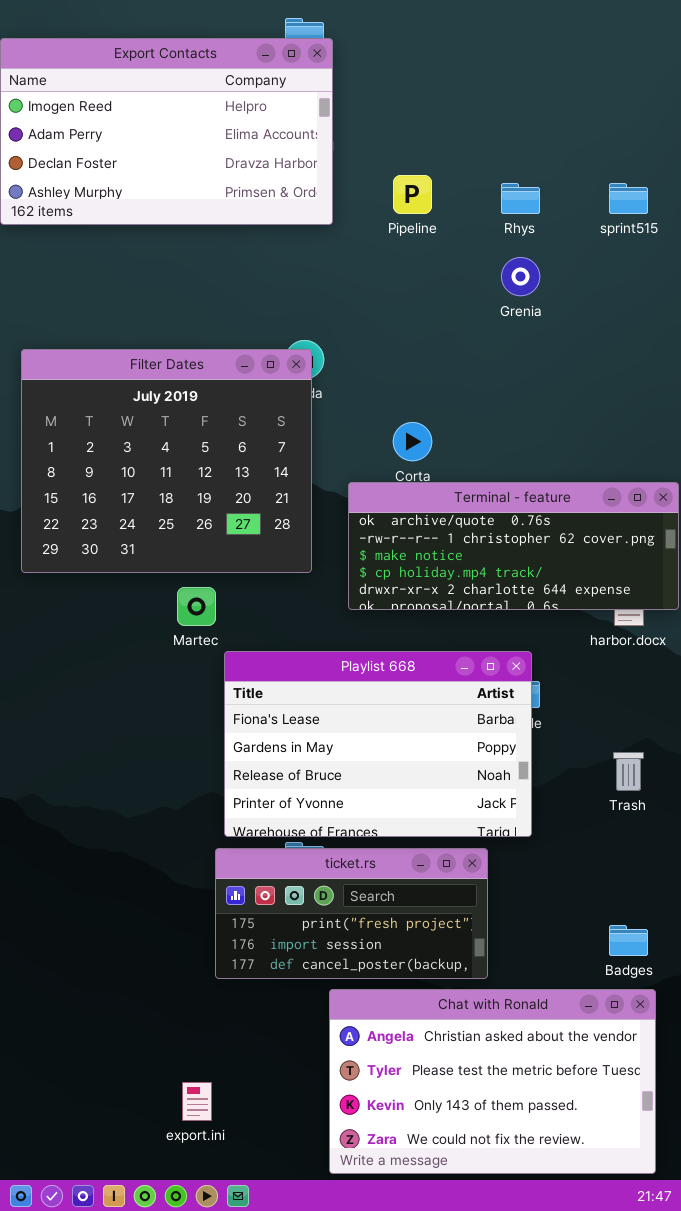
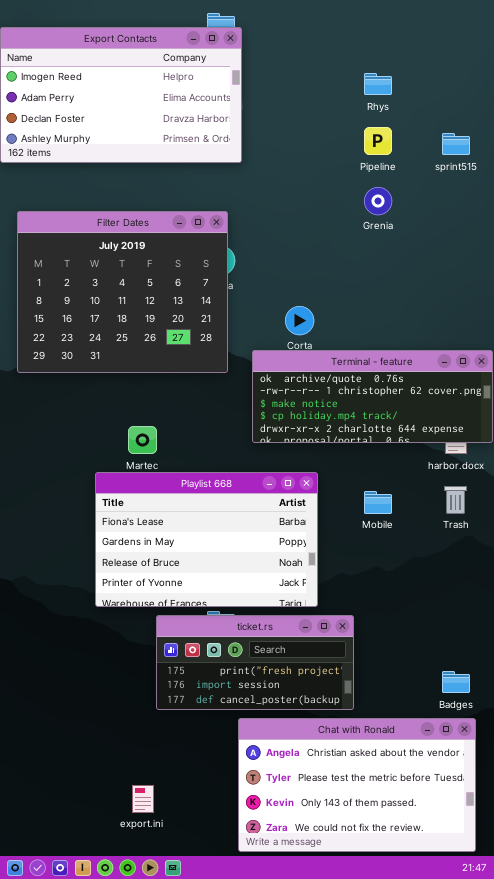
Pipeline: [393,175,432,214] -> [364,127,392,155], moved
Rhys: [501,183,540,214] -> [364,73,392,95], moved
Filter Dates: [21,349,312,573] -> [17,211,228,373], moved
Playlist 668: [224,651,532,837] -> [95,472,318,607], moved
Trash: [613,752,644,791] -> [444,486,467,514], moved

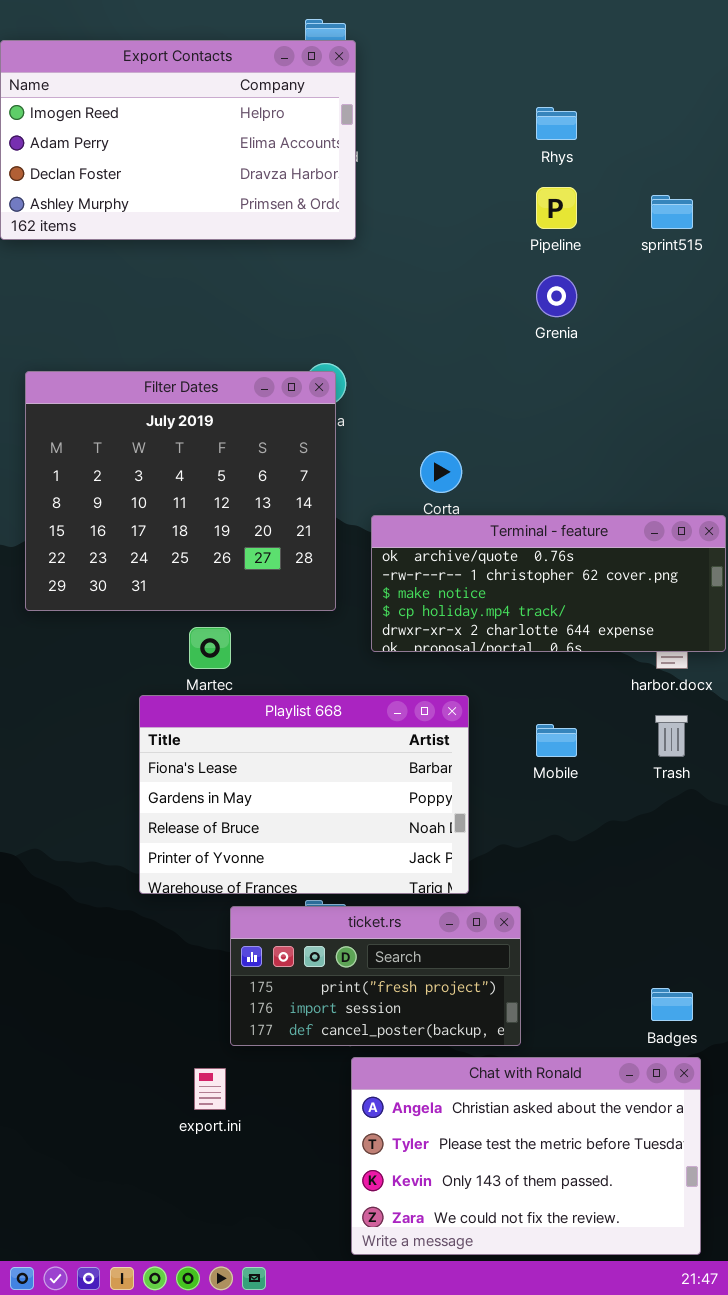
Filter Dates: [17,211,228,373] -> [25,371,336,611], moved
export.ini: [132,785,154,813] -> [194,1068,226,1110], moved

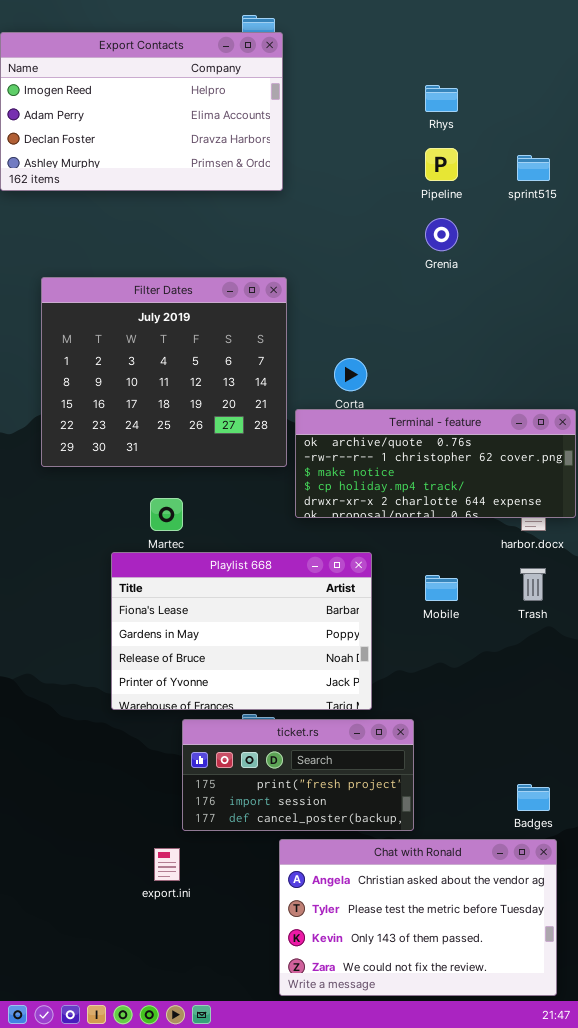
Filter Dates: [25,371,336,611] -> [41,277,287,467], moved

